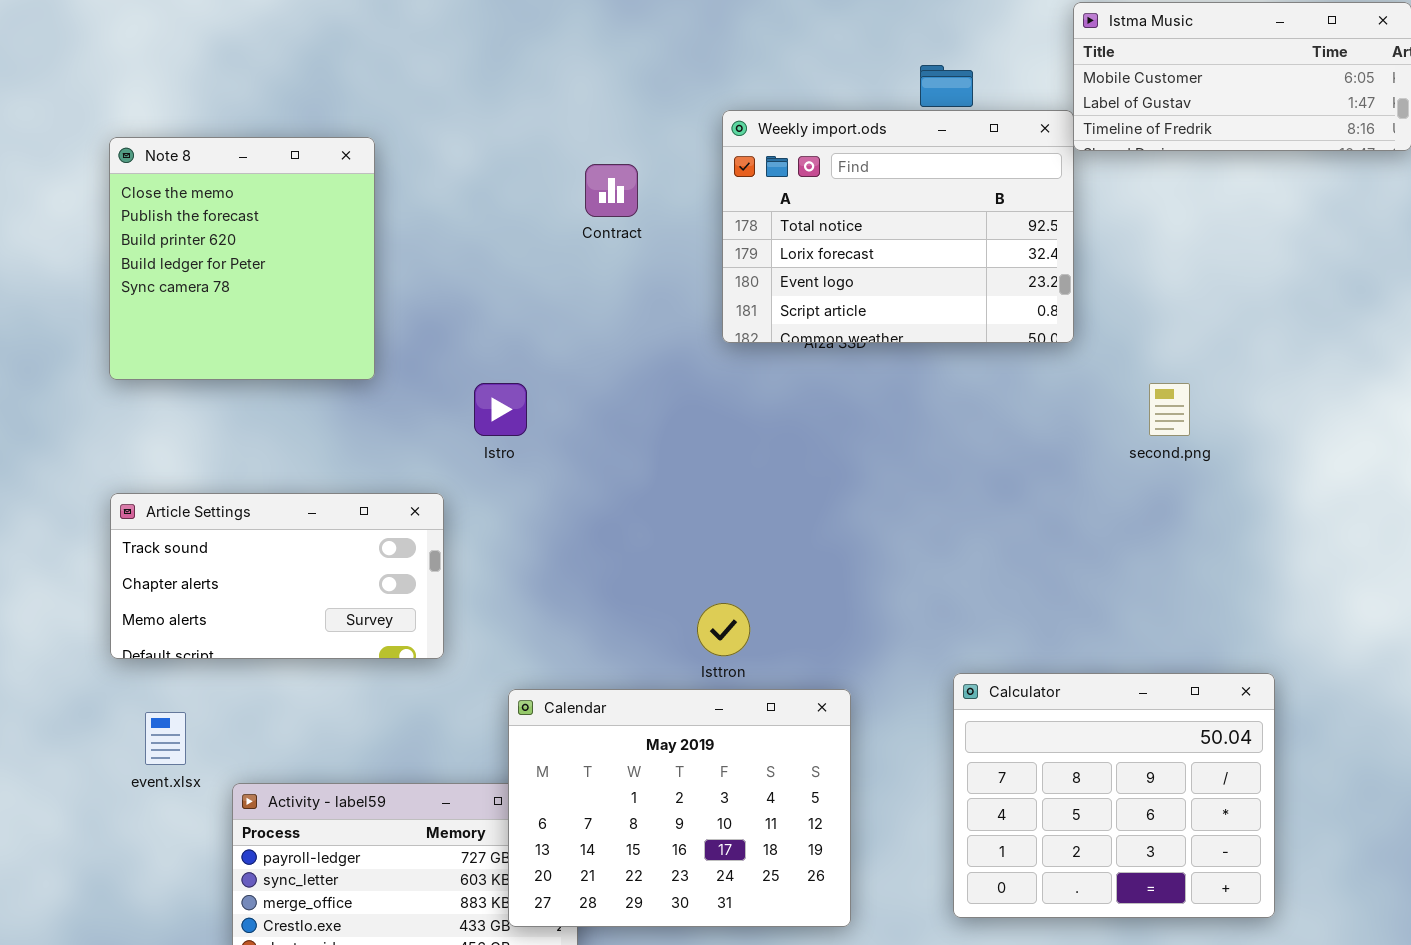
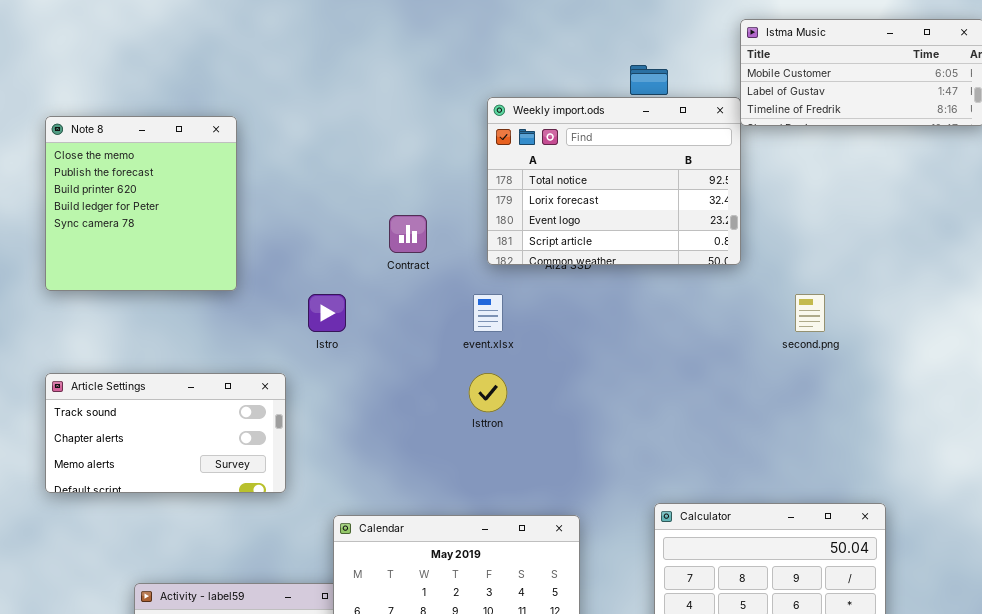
Contract: [585,164,638,217] -> [389,215,427,253], moved
Isttron: [697,603,750,656] -> [469,373,507,412], moved
event.xlsx: [145,712,186,765] -> [473,294,503,332], moved

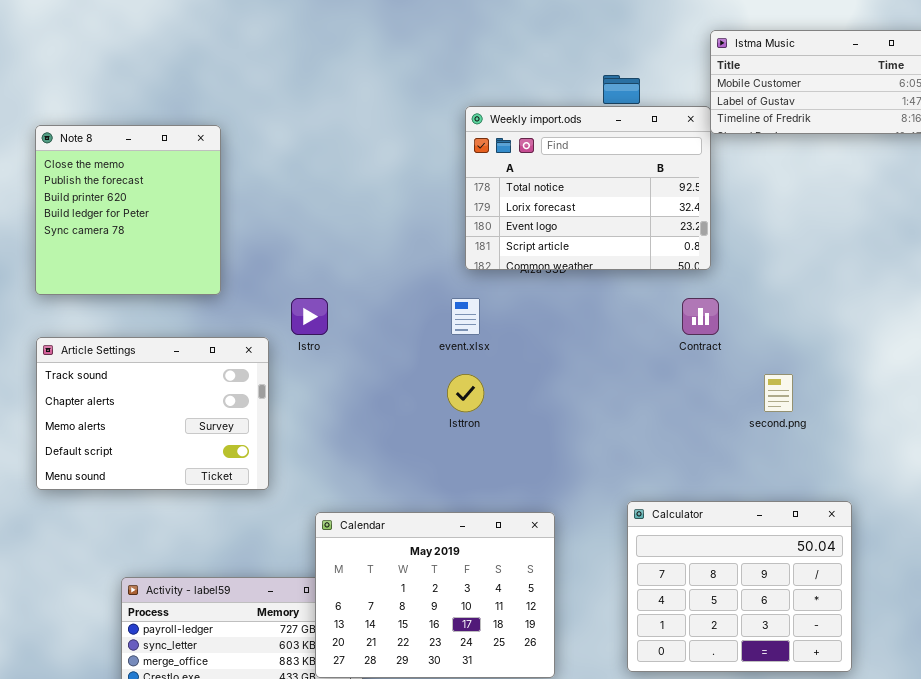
Contract: [389,215,427,253] -> [682,298,719,335], moved
second.png: [795,294,825,332] -> [764,374,793,412], moved
Article Settings: [45,373,286,493] -> [36,337,269,490], resized

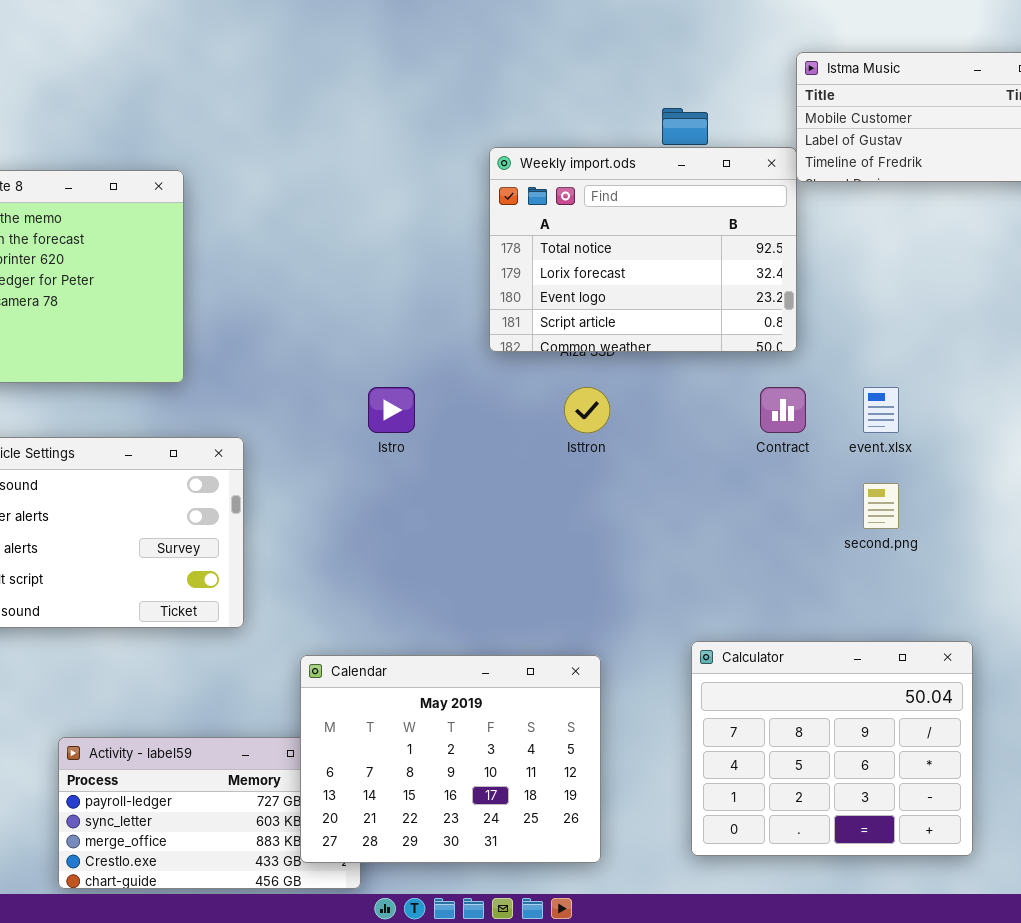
Istro: [291,298,328,335] -> [368,387,415,433], moved
event.xlsx: [451,298,480,335] -> [863,387,899,433], moved
Isttron: [447,374,484,412] -> [564,387,610,433], moved

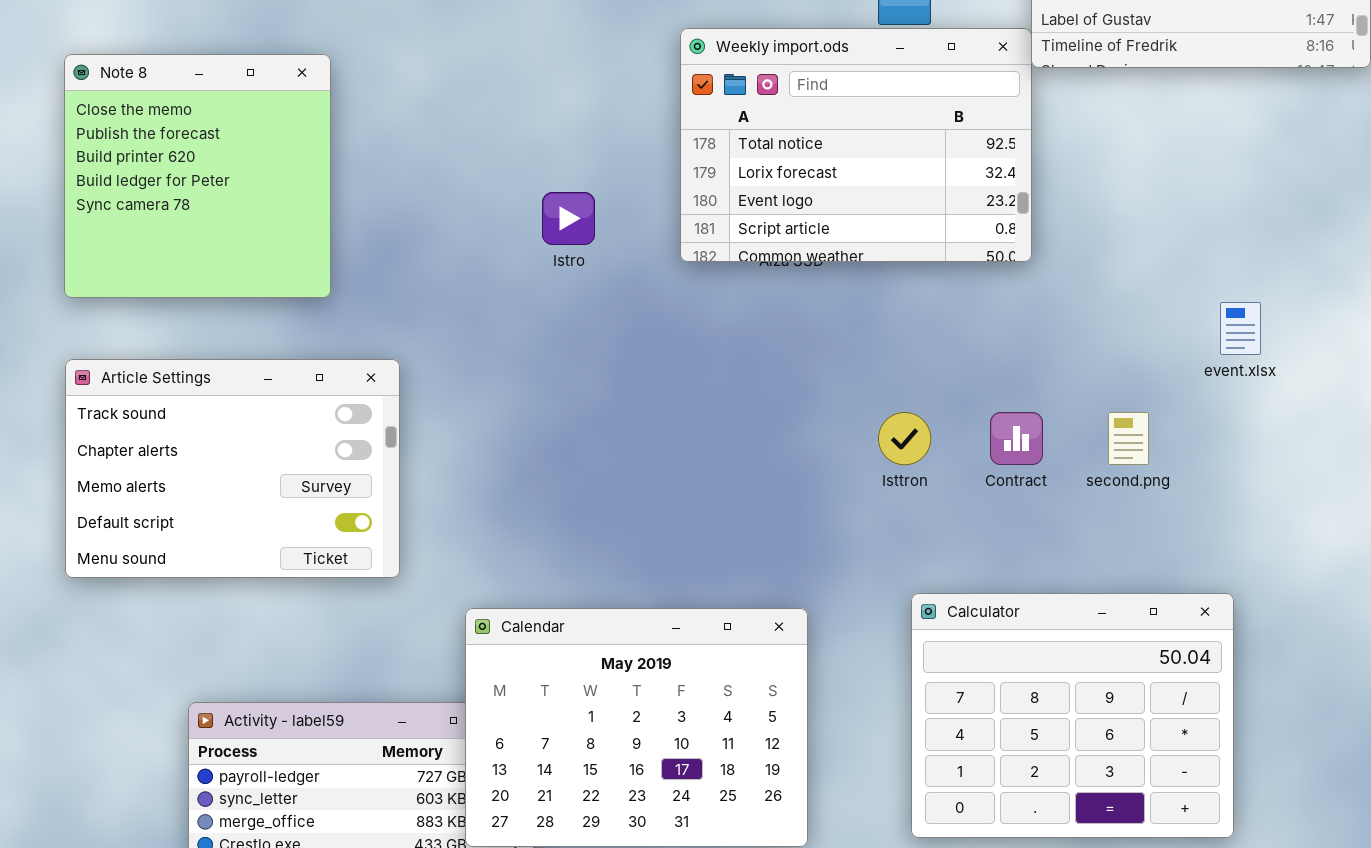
Istro: [368,387,415,433] -> [542,192,595,245], moved
Isttron: [564,387,610,433] -> [878,412,931,465], moved
Contract: [760,387,806,433] -> [990,412,1043,465], moved
event.xlsx: [863,387,899,433] -> [1220,302,1261,355], moved

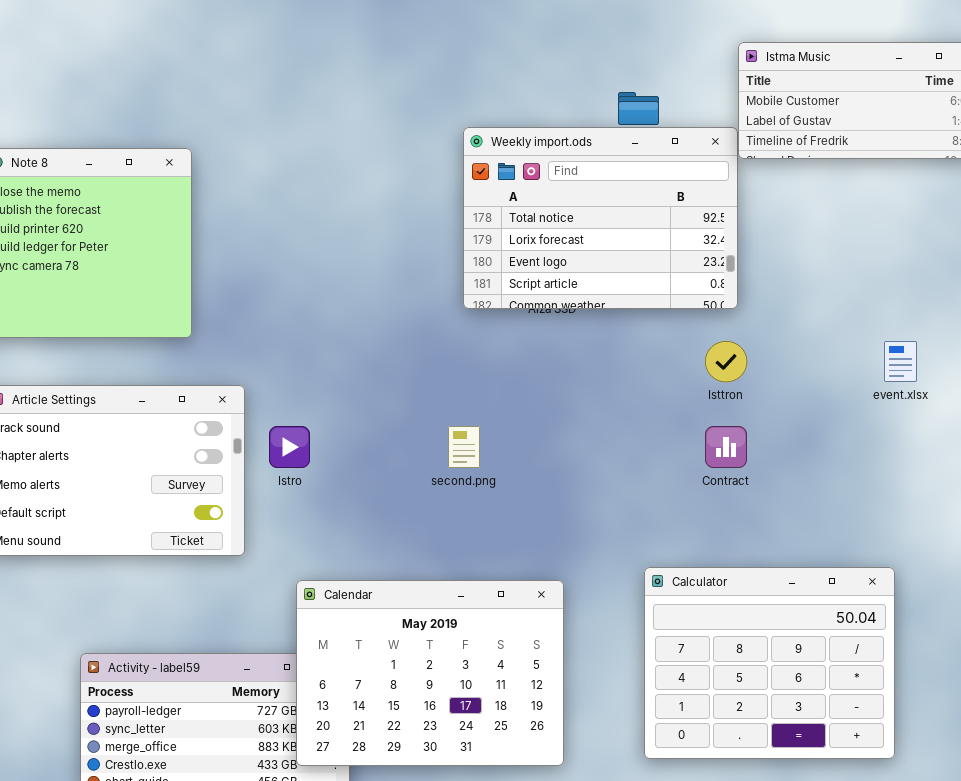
Istro: [542,192,595,245] -> [269,426,310,468], moved
Isttron: [878,412,931,465] -> [705,341,747,382], moved
second.png: [1108,412,1149,465] -> [448,426,480,468], moved

